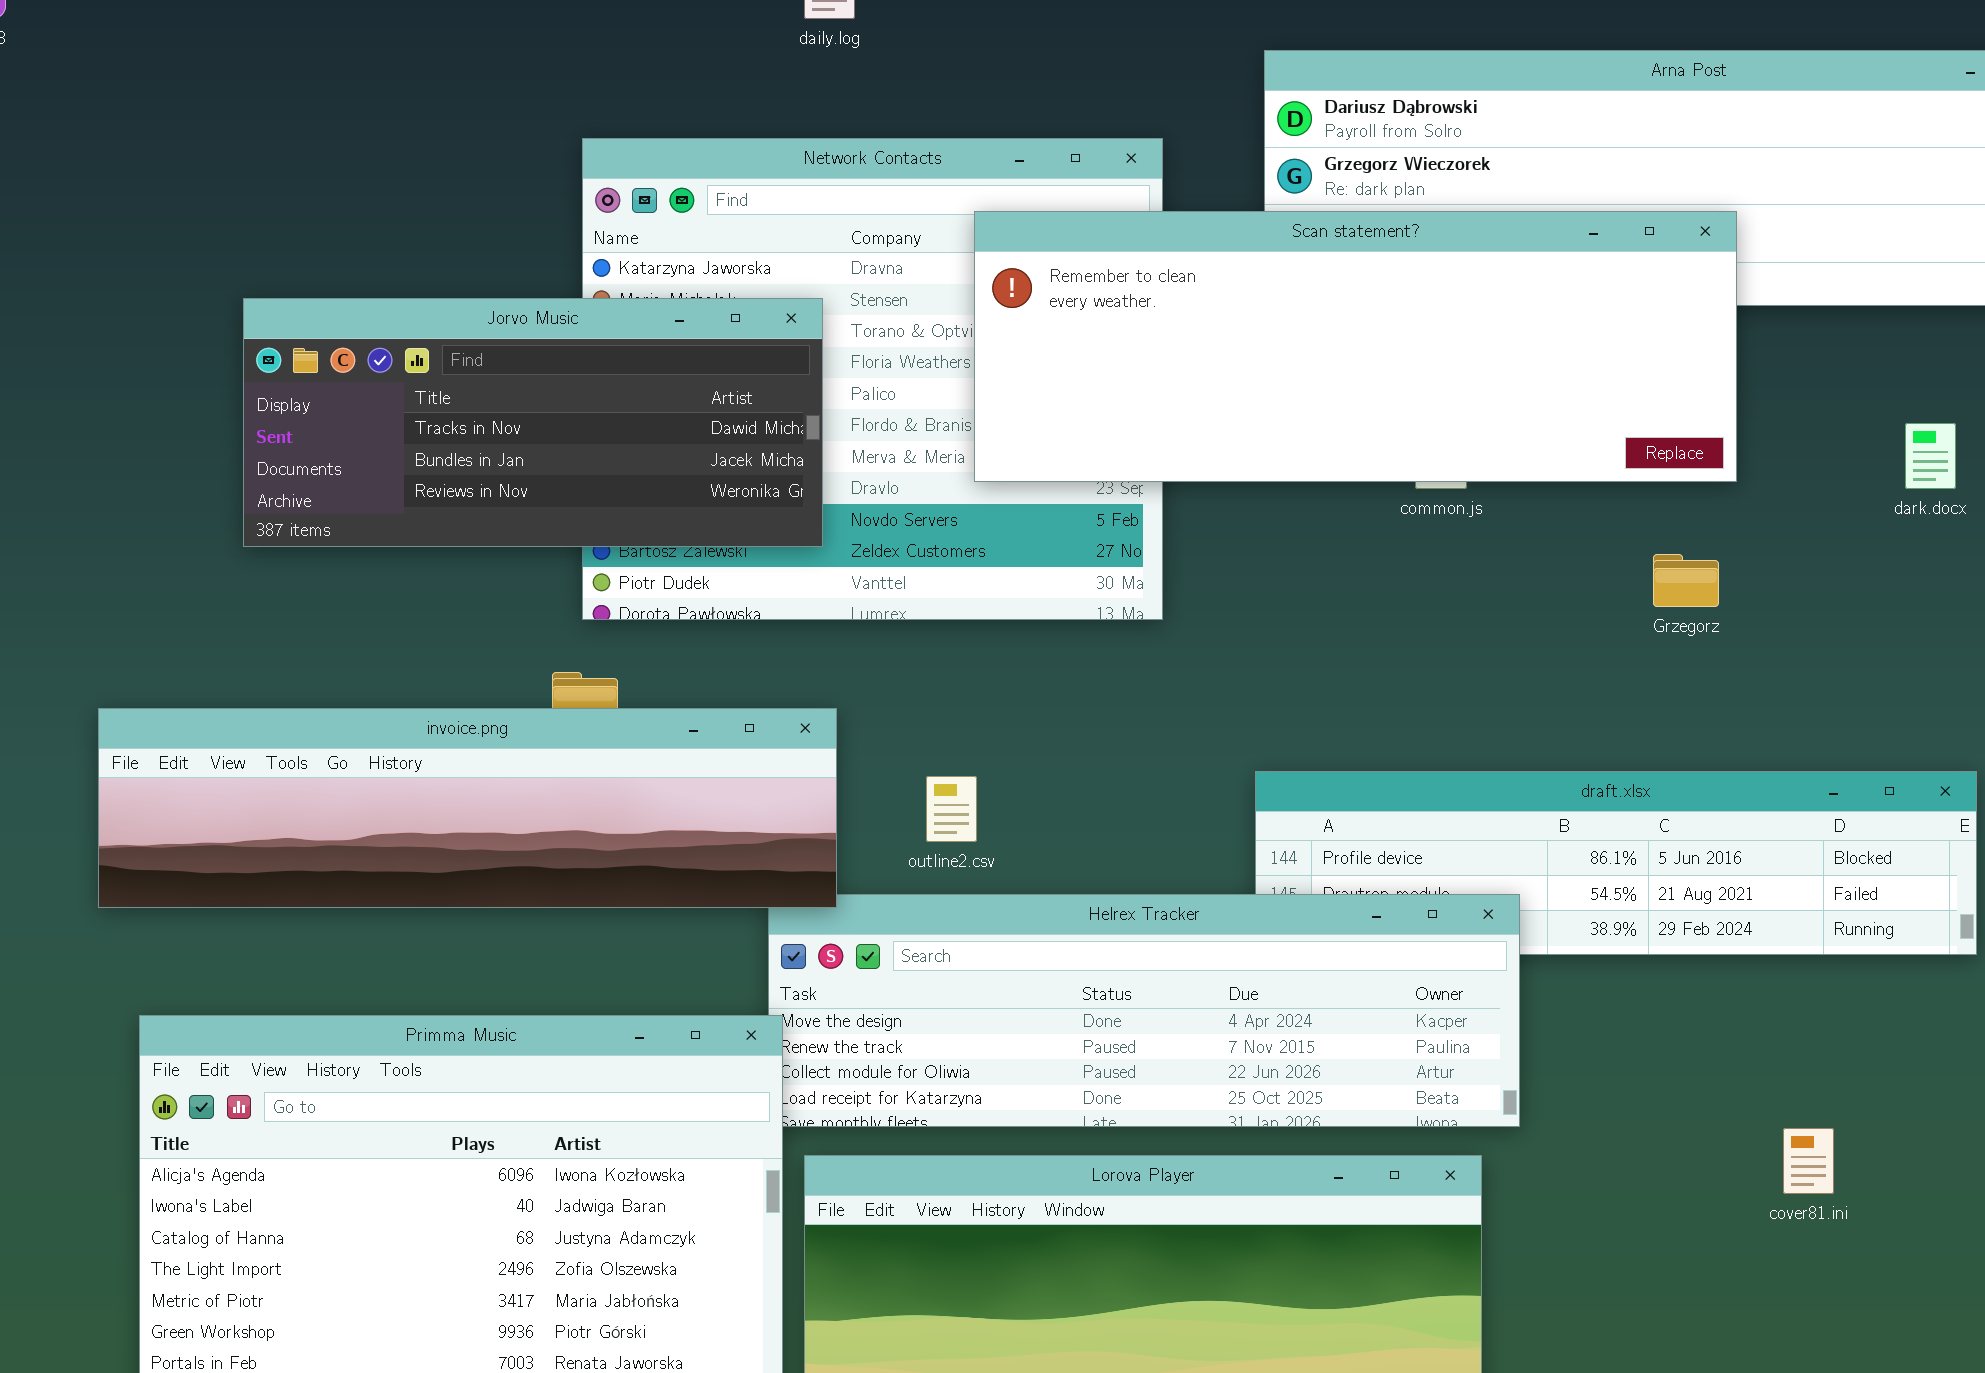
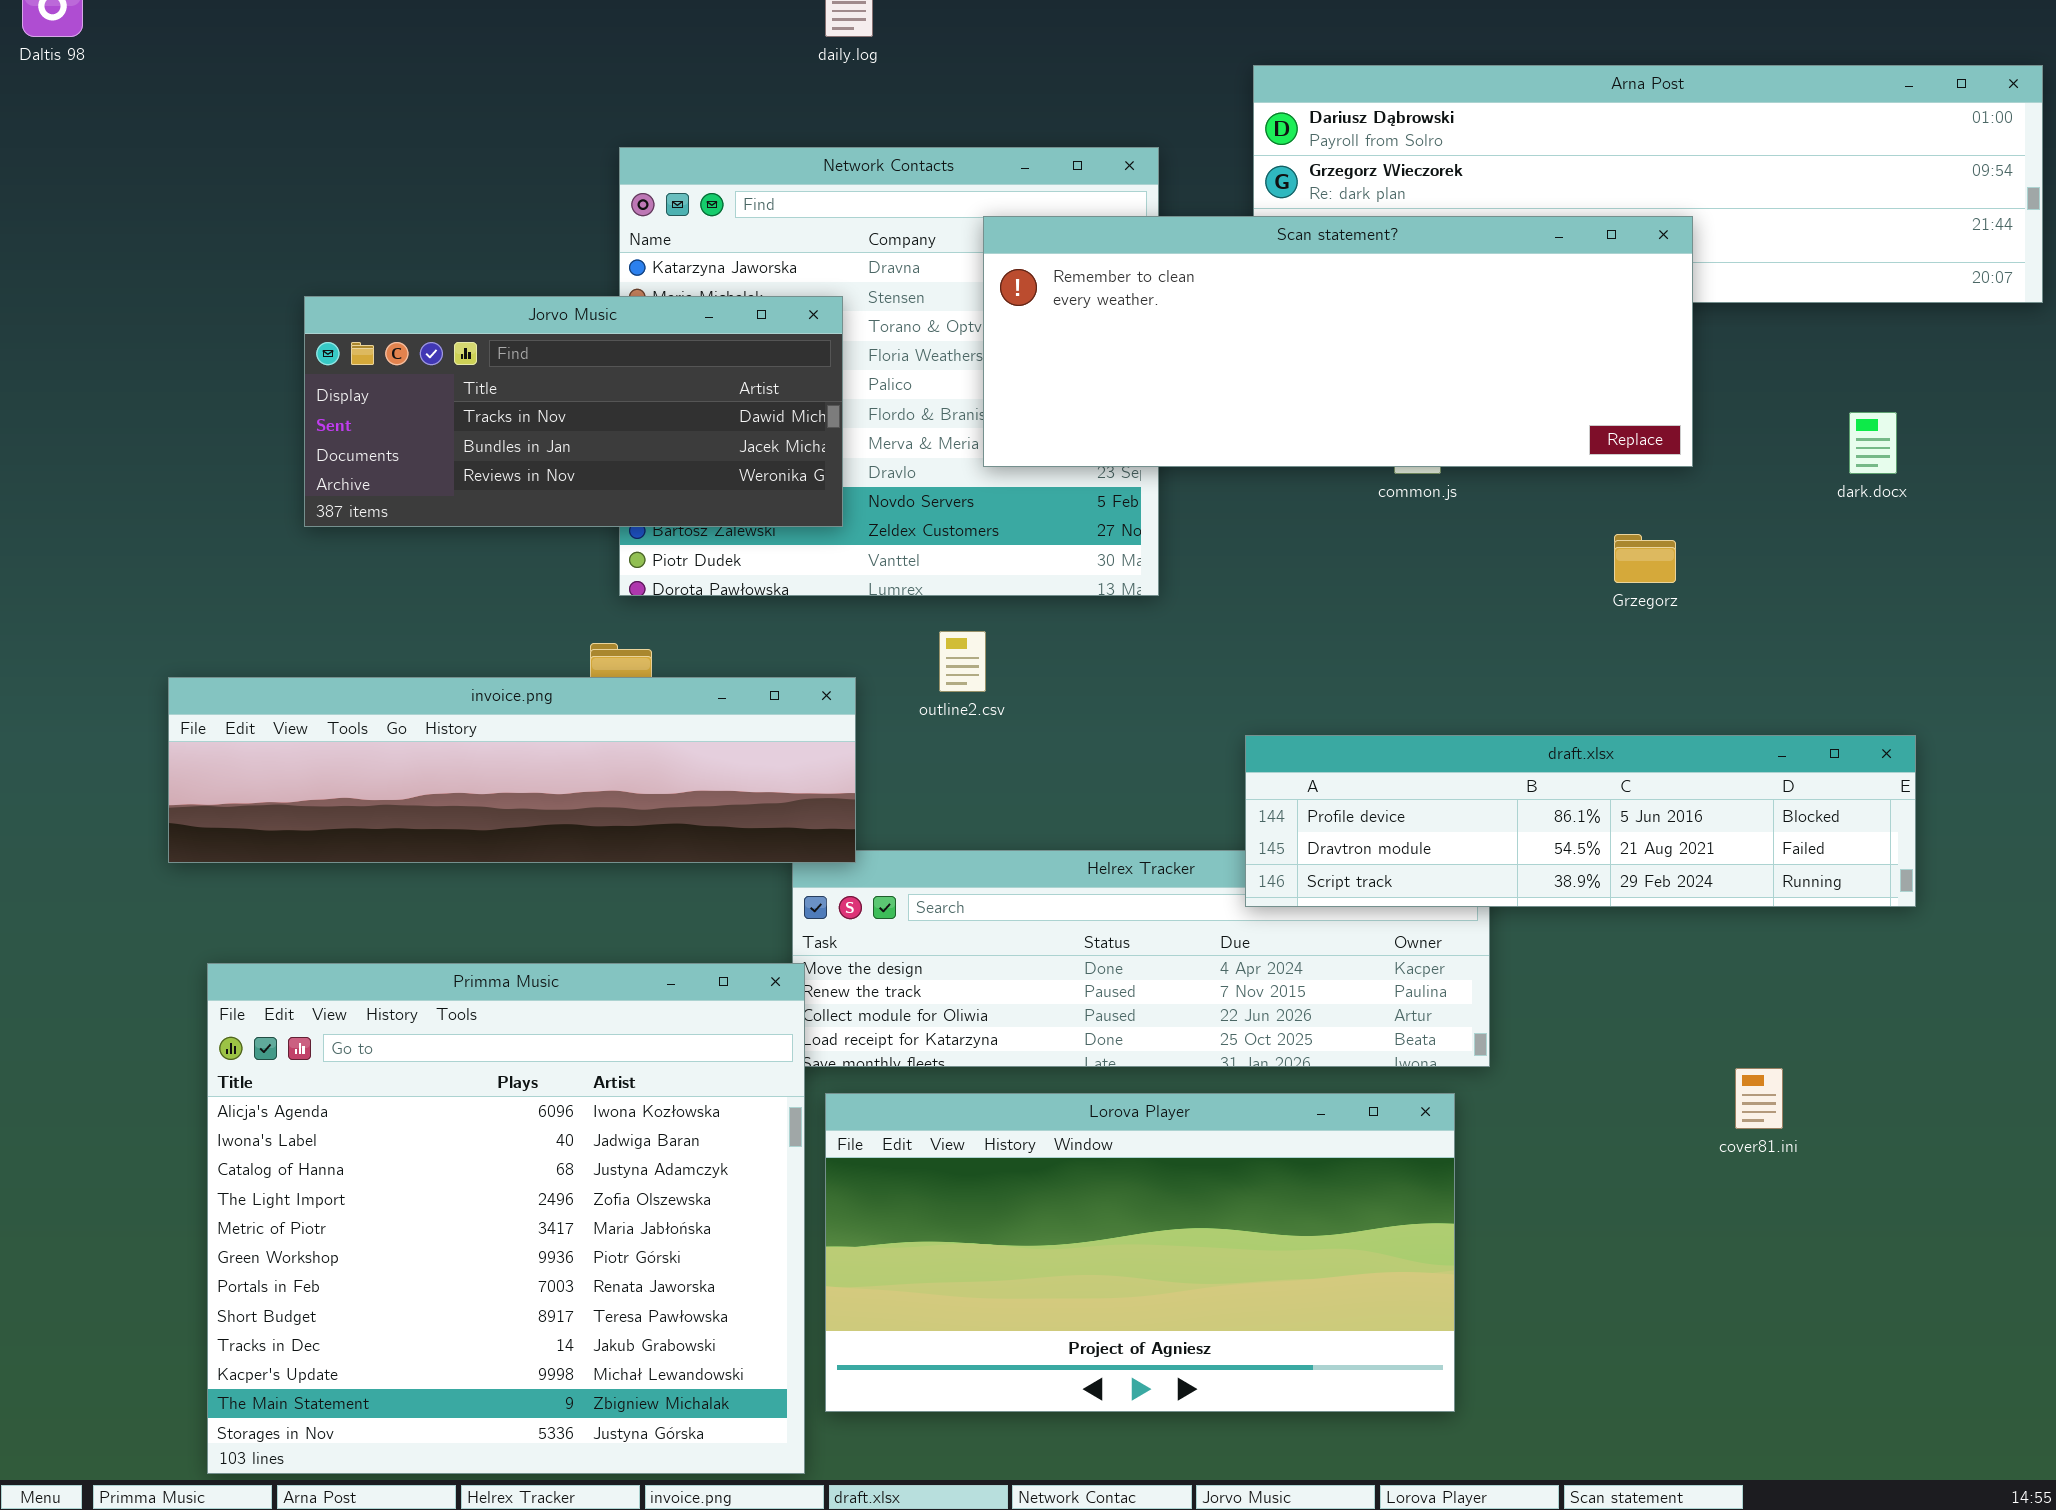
draft.xlsx: [1255,771,1977,955] -> [1245,735,1916,907], raised
outline2.csv: [926,776,977,842] -> [939,631,986,692], moved

